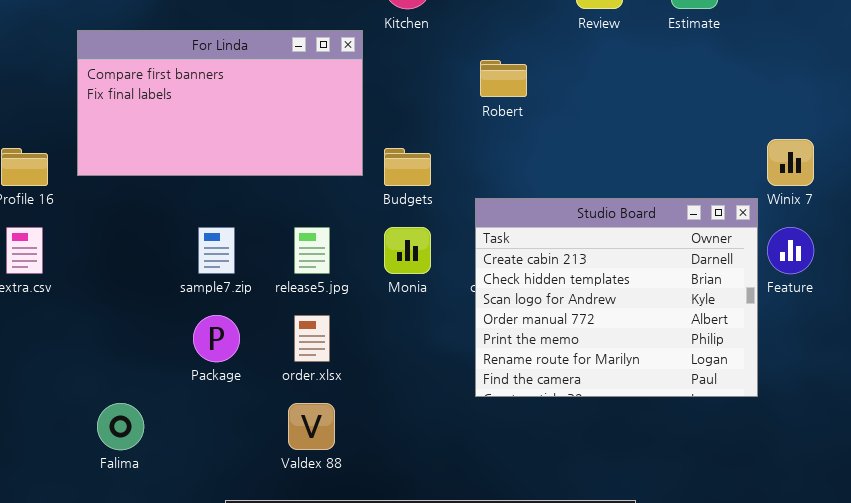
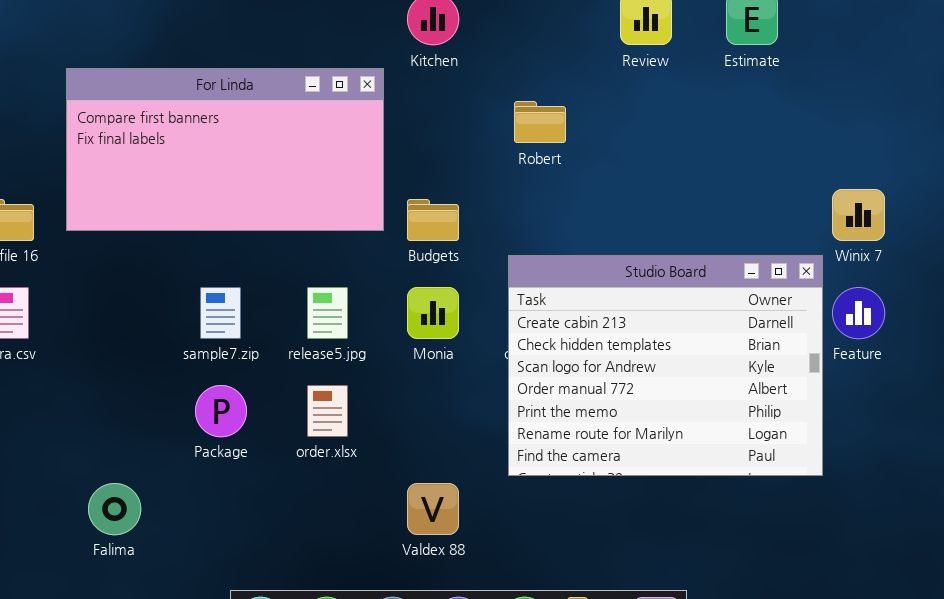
Valdex 88: [288,403,335,450] -> [407,483,459,535], moved

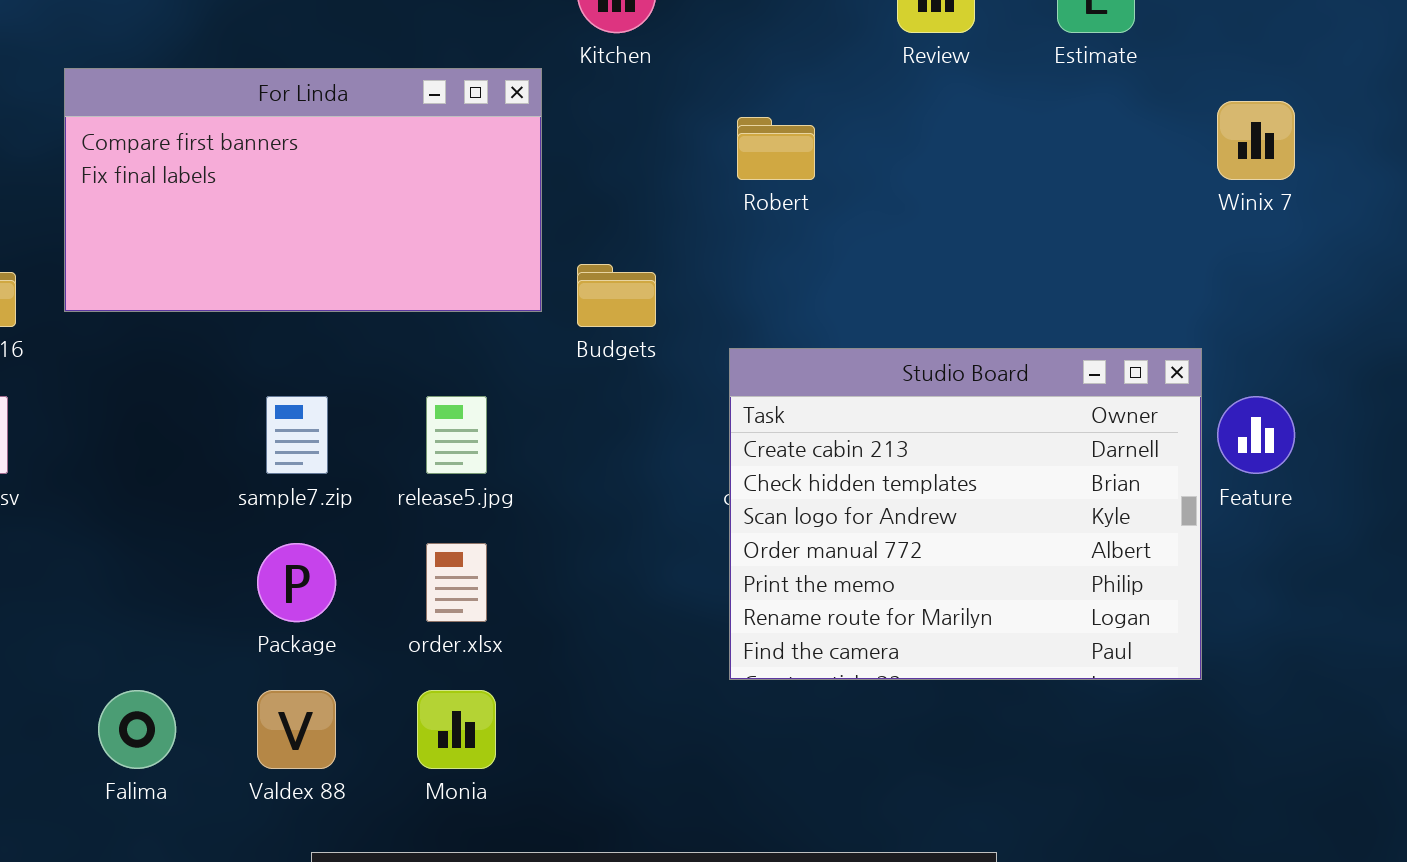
Winix 7: [832,189,885,241] -> [1217,101,1295,180], moved
Monia: [407,287,459,339] -> [417,690,496,769], moved
Valdex 88: [407,483,459,535] -> [257,690,336,769], moved

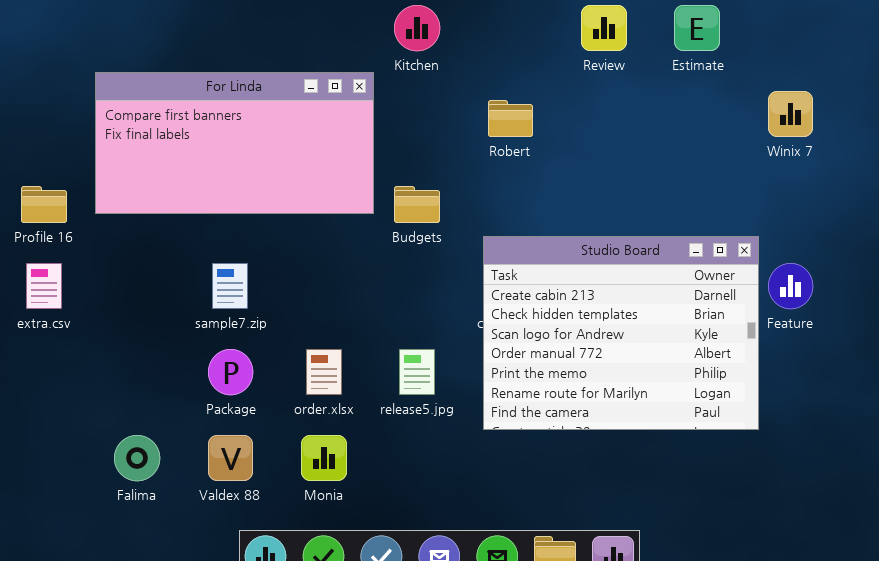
release5.jpg: [426,396,487,474] -> [399,349,435,395], moved

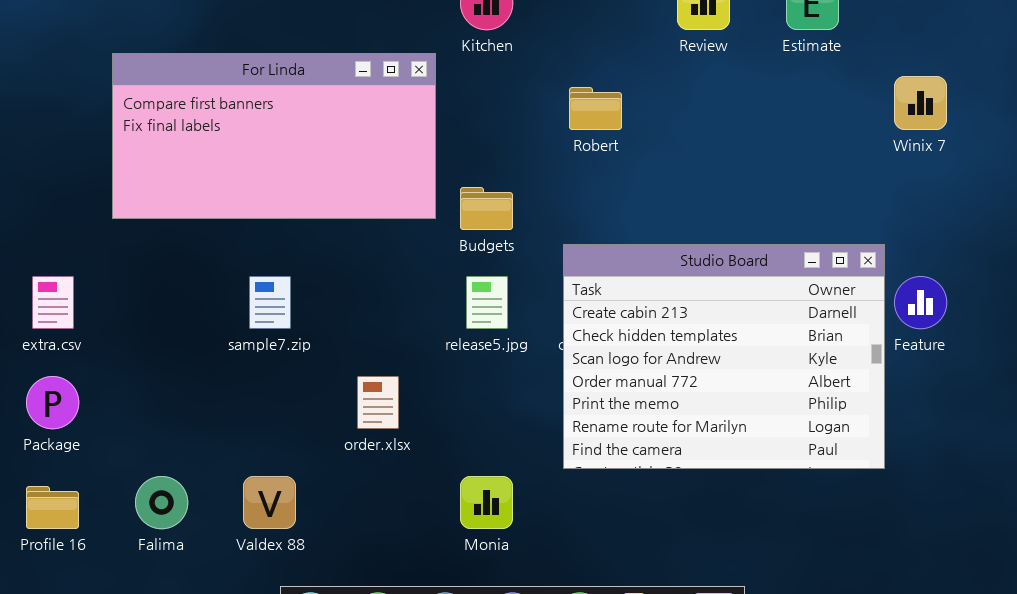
Profile 16: [21,186,67,223] -> [26,486,79,529], moved
Package: [208,349,253,395] -> [26,376,79,429], moved
release5.jpg: [399,349,435,395] -> [466,276,508,329], moved
Monia: [301,435,347,481] -> [460,476,513,529], moved

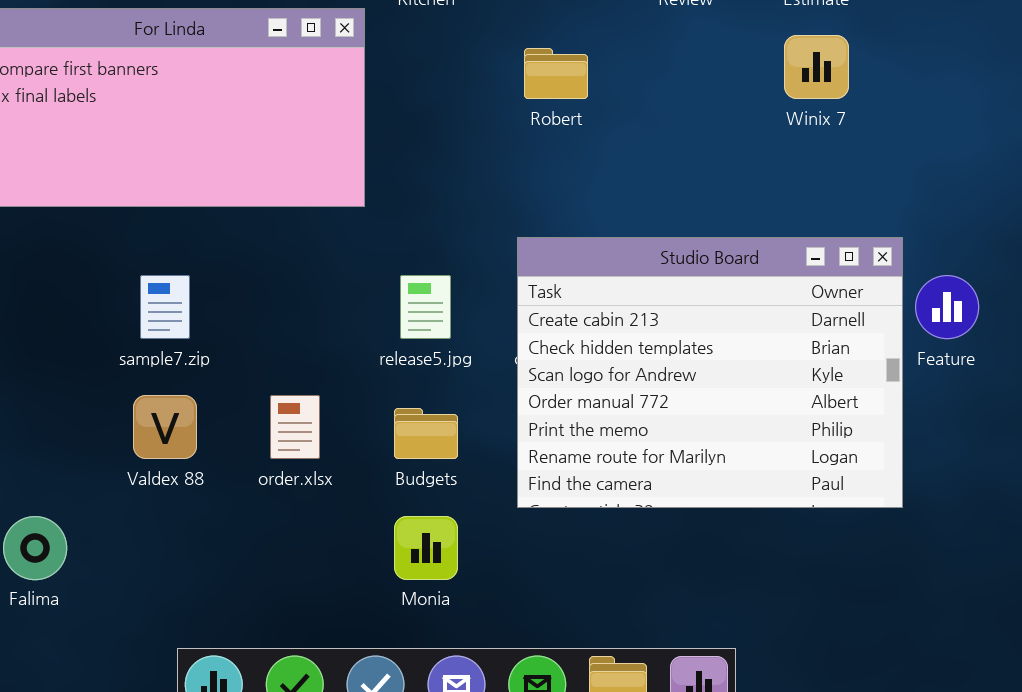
Winix 7: [894,76,947,130] -> [784,35,849,99], moved
Budgets: [460,187,513,230] -> [394,408,458,459], moved
Valdex 88: [243,476,296,529] -> [133,395,197,459], moved

